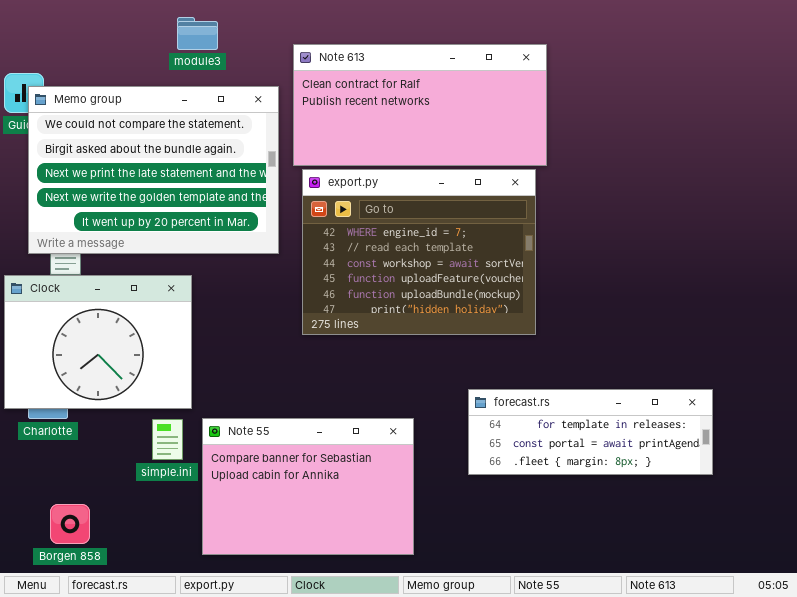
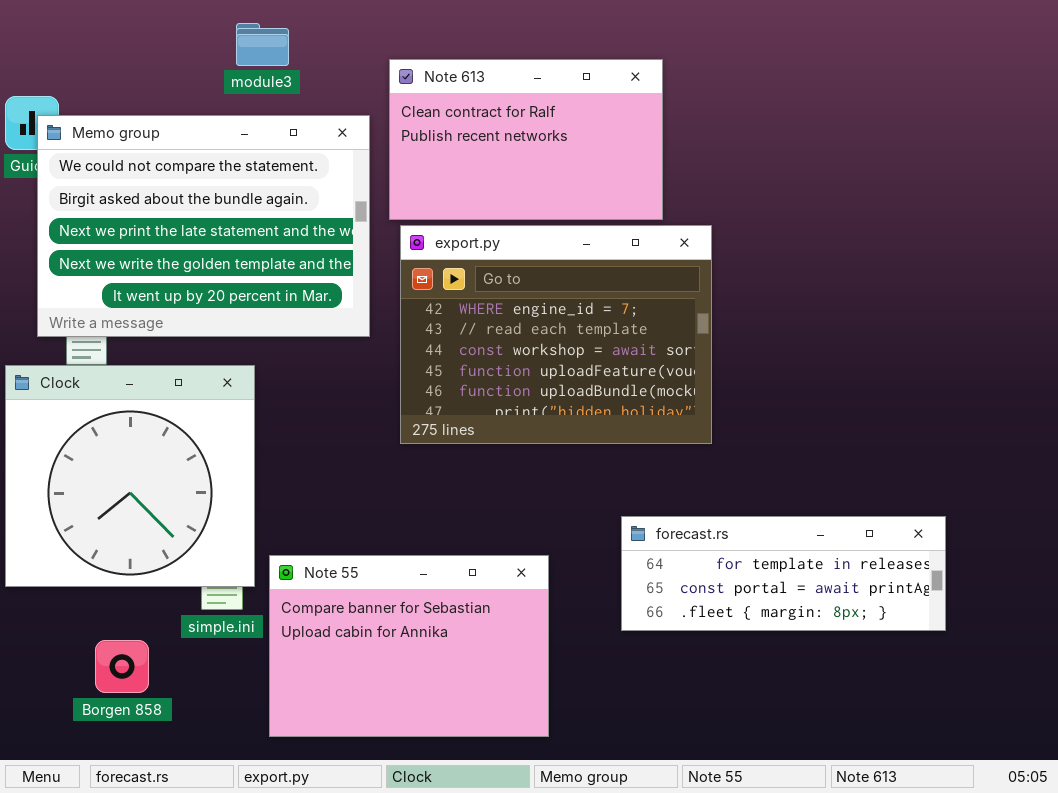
Note 613: [293,44,547,166] -> [389,59,663,220], resized
Clock: [4,275,192,409] -> [5,365,255,587], resized
Borgen 858: [50,504,90,544] -> [95,640,149,693], moved

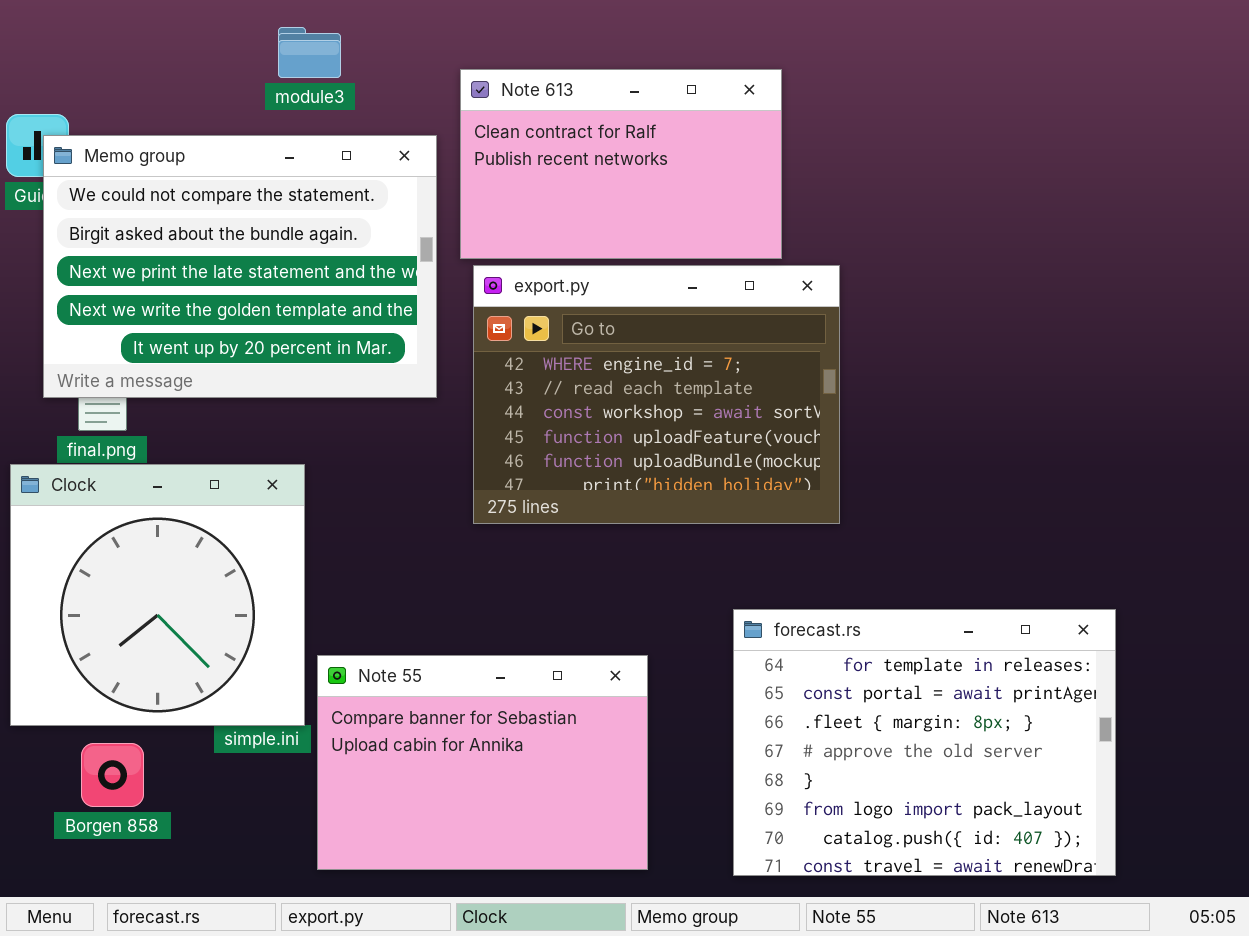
Clock: [5,365,255,587] -> [10,464,305,726], moved
forecast.rs: [621,516,946,631] -> [733,609,1116,876], resized
Borgen 858: [95,640,149,693] -> [81,743,144,807], moved

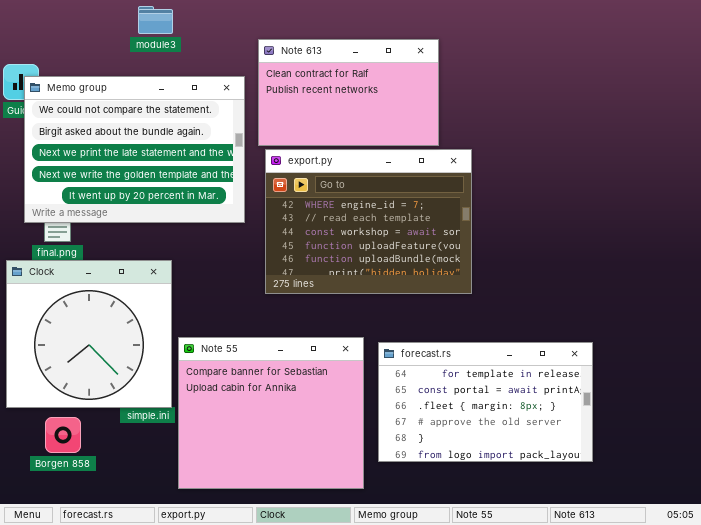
module3: [278,27,341,78] -> [138,6,173,34], moved
forecast.rs: [733,609,1116,876] -> [378,342,593,462], moved, resized
Note 55: [317,655,648,870] -> [178,337,364,489], resized

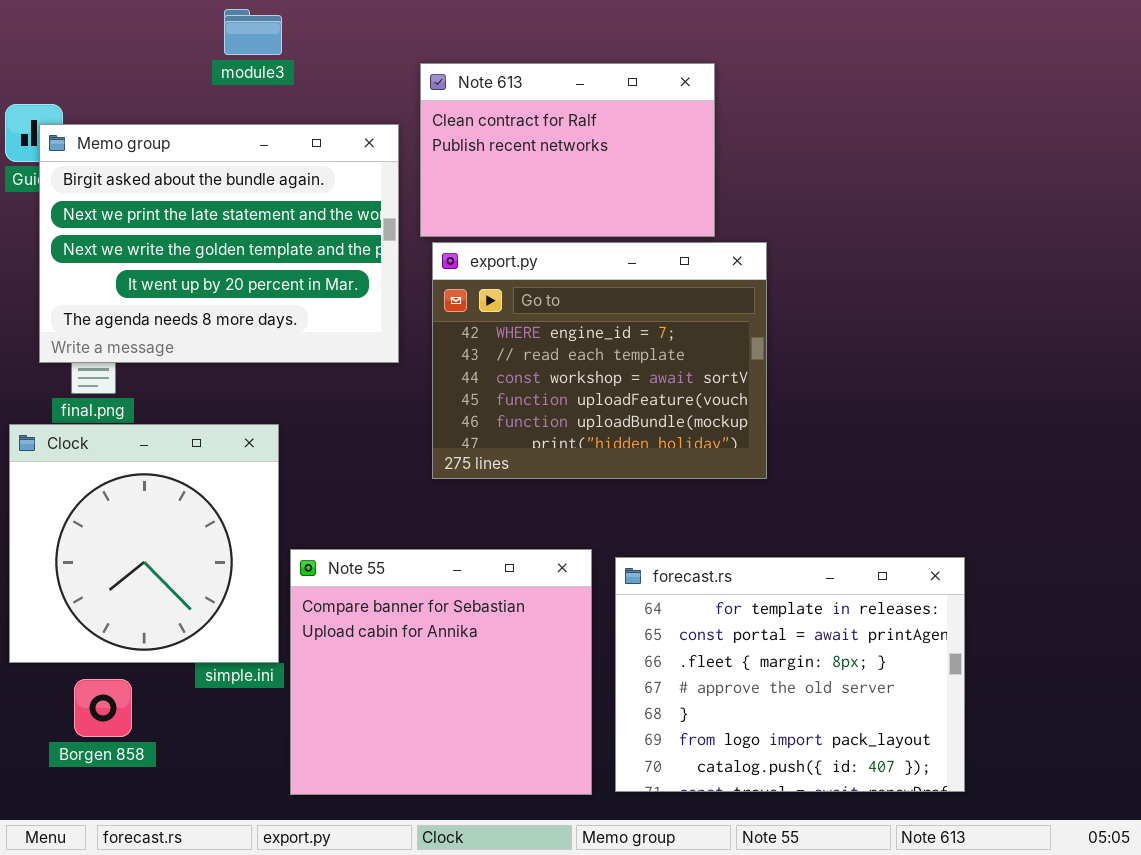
Memo group: [24,76,245,223] -> [39,124,399,363], scrolled down 1 row
forecast.rs: [378,342,593,462] -> [615,557,965,792], resized

